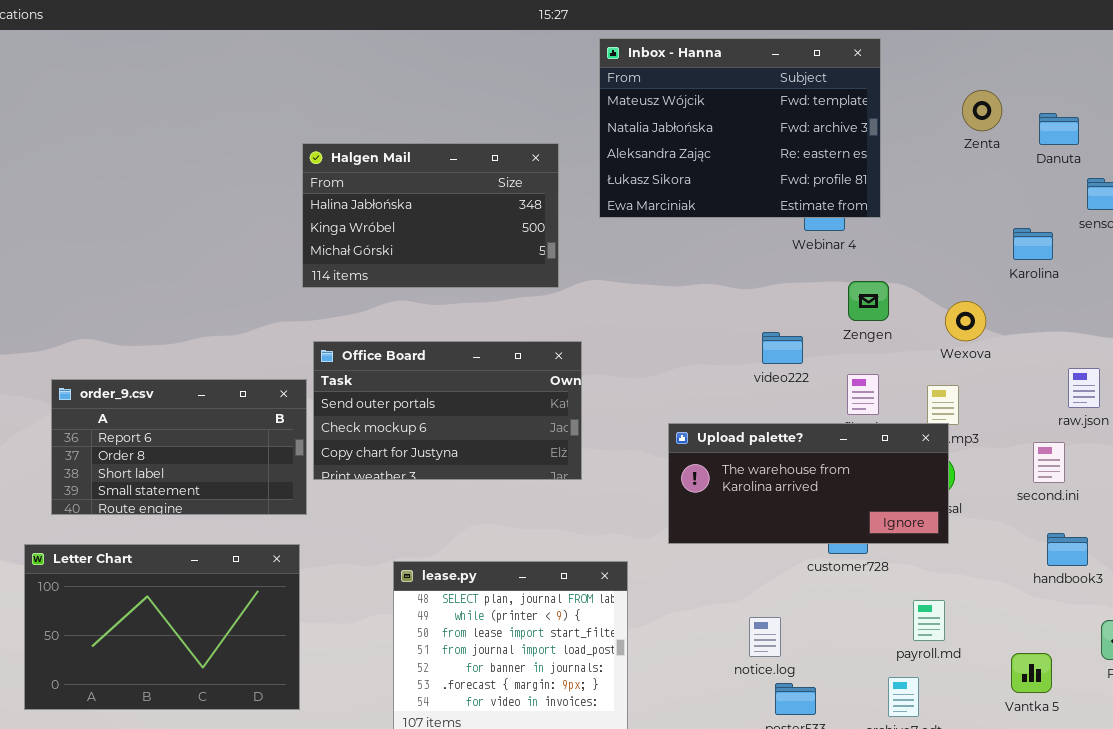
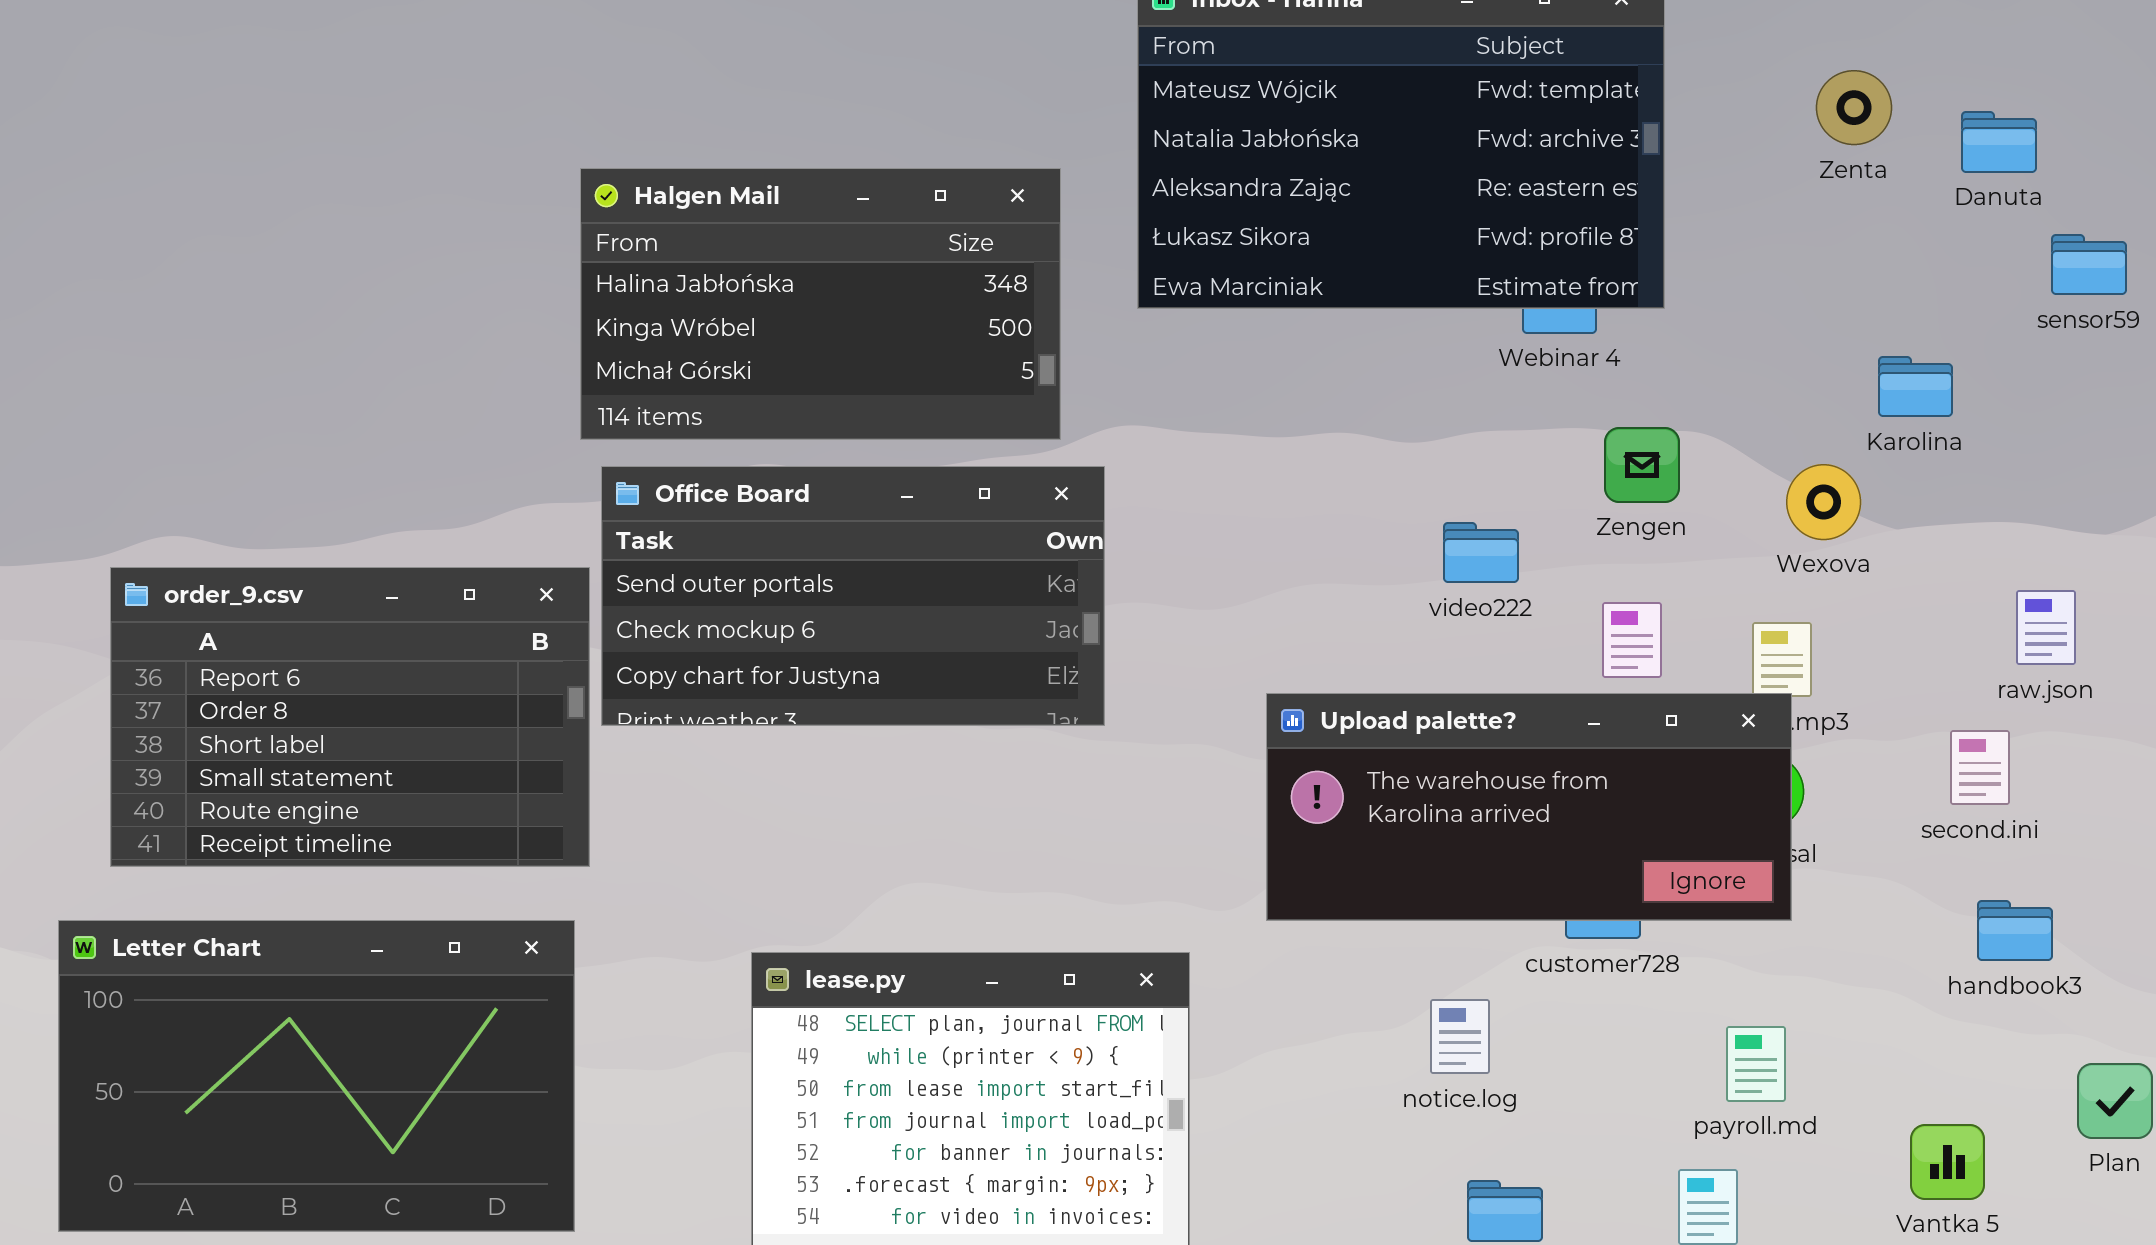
Karolina: [1013,228,1053,260] -> [1878,356,1953,417], moved
Office Board: [313,341,582,480] -> [601,466,1105,726], moved
order_9.csv: [51,379,307,515] -> [110,567,590,867], resized
notice.log: [749,617,781,657] -> [1430,999,1490,1074], moved

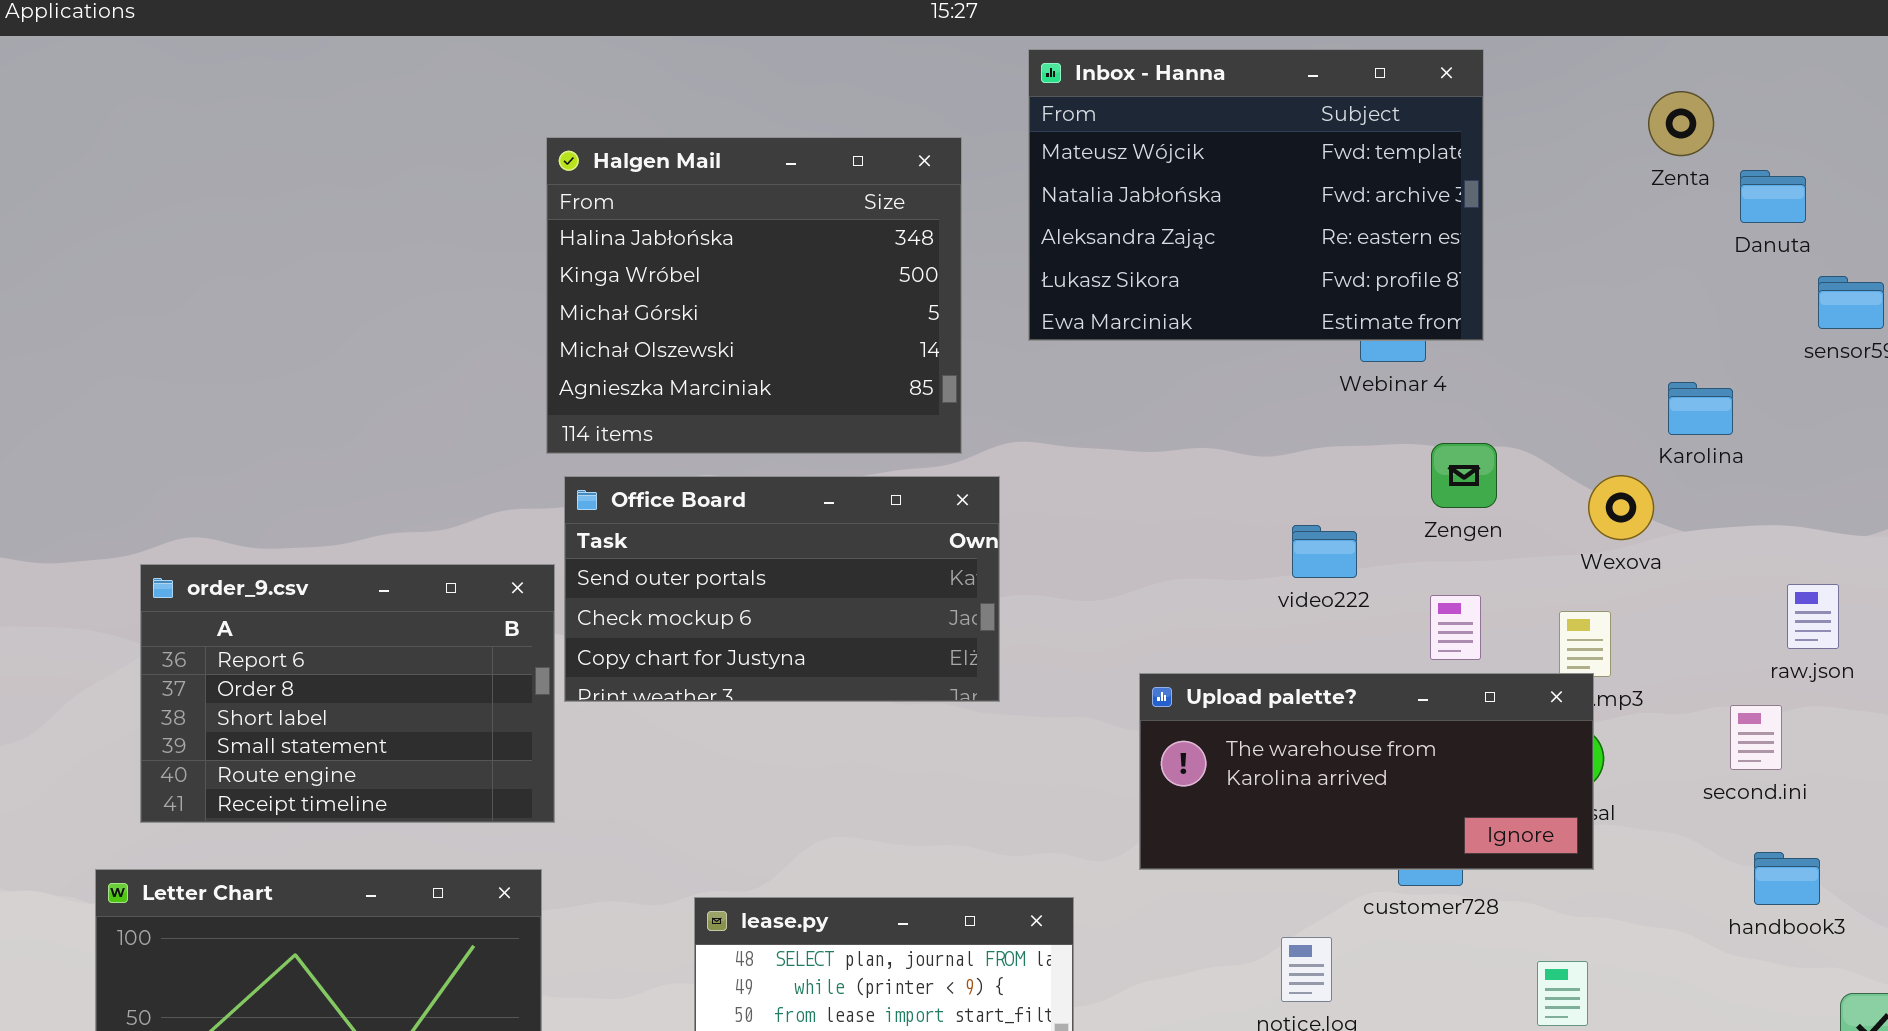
Zenta: [1816,70,1892,145] -> [1648,91,1714,156], moved
Halgen Mail: [580,168,1061,440] -> [546,137,962,454], resized

